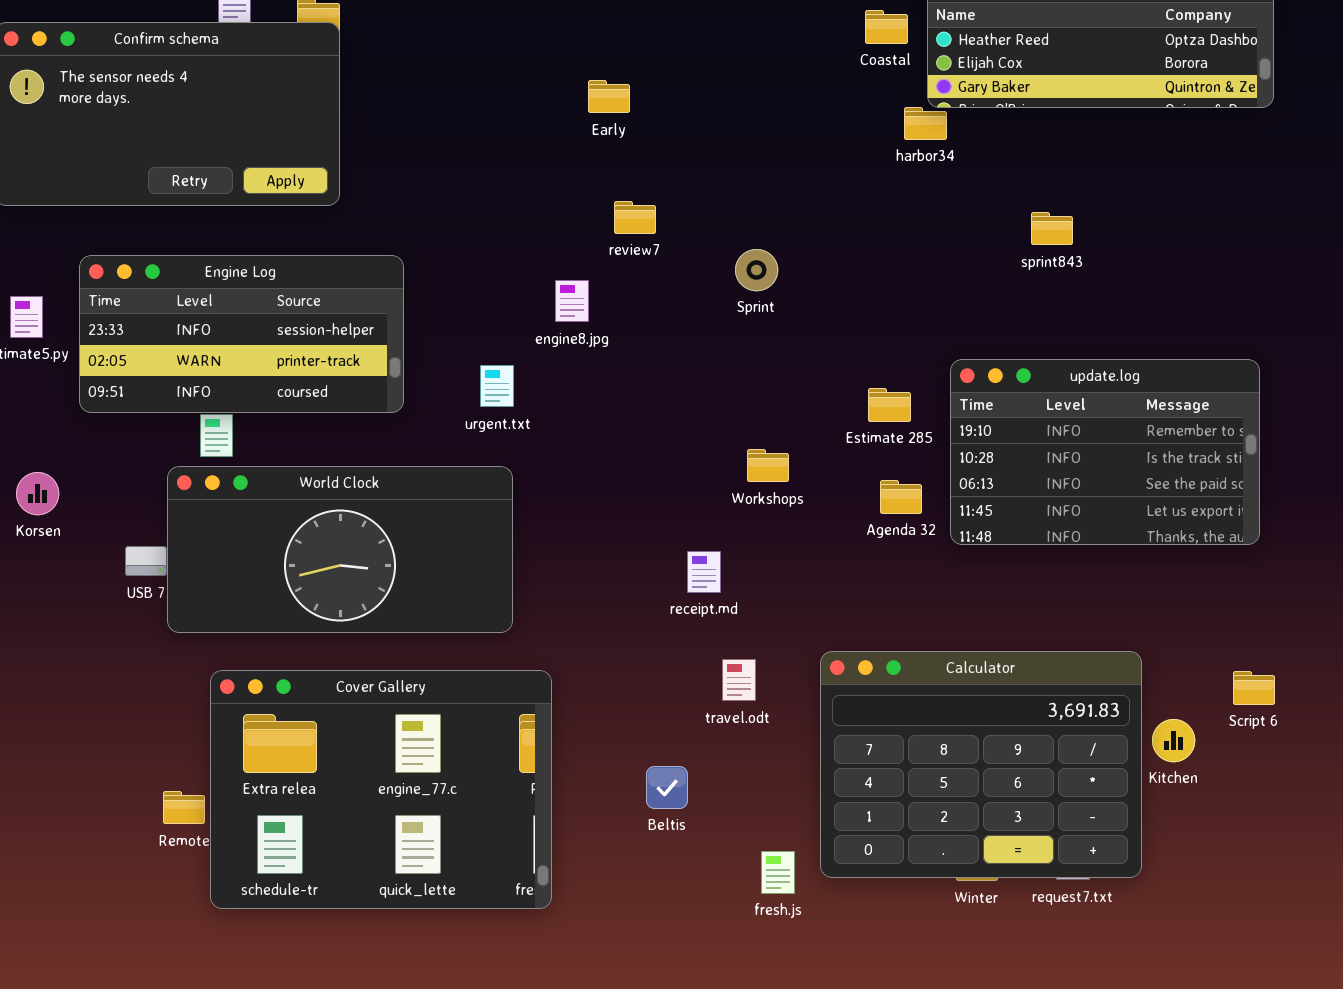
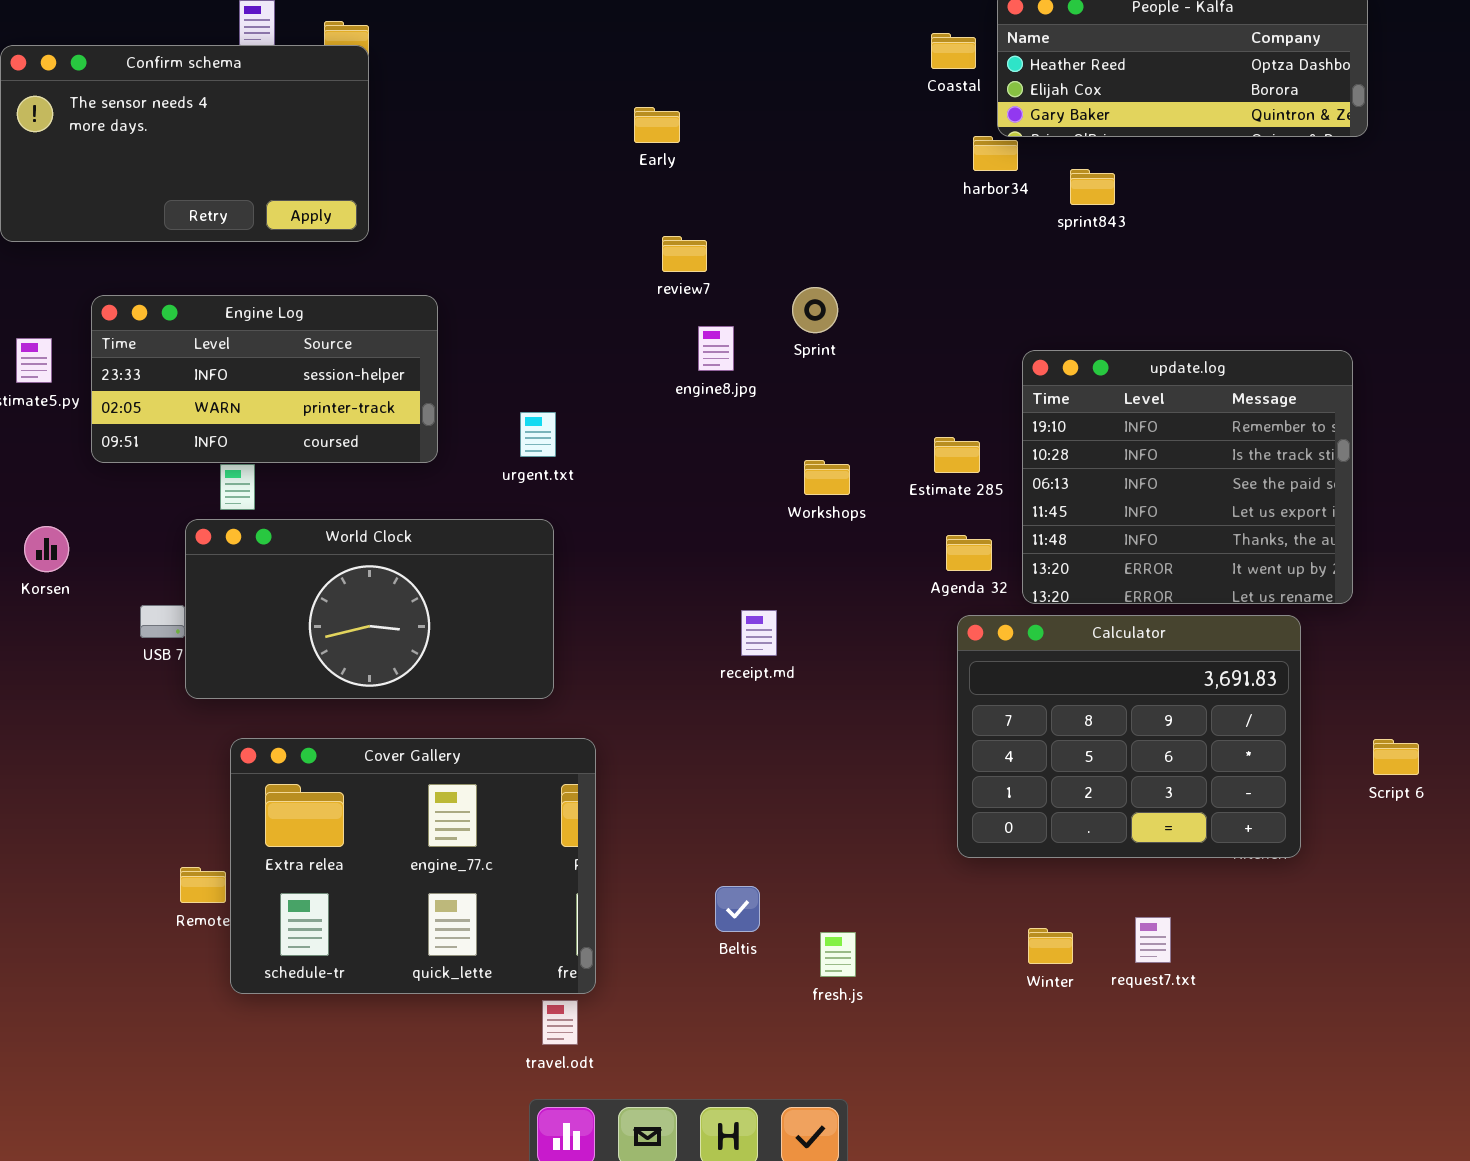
sprint843: [1031,212,1073,245] -> [1070,169,1115,205], moved
engine8.jpg: [555,280,589,322] -> [698,326,734,371], moved
update.log: [950,359,1260,545] -> [1022,350,1353,604], resized
Workshops: [747,449,789,482] -> [804,460,850,495], moved
Calculator: [820,651,1142,878] -> [957,615,1301,858], moved
travel.odt: [722,659,756,701] -> [542,1000,578,1045], moved
Script 6: [1233,671,1275,705] -> [1373,739,1419,775], moved
Beltis: [646,766,688,809] -> [715,886,760,932], moved

